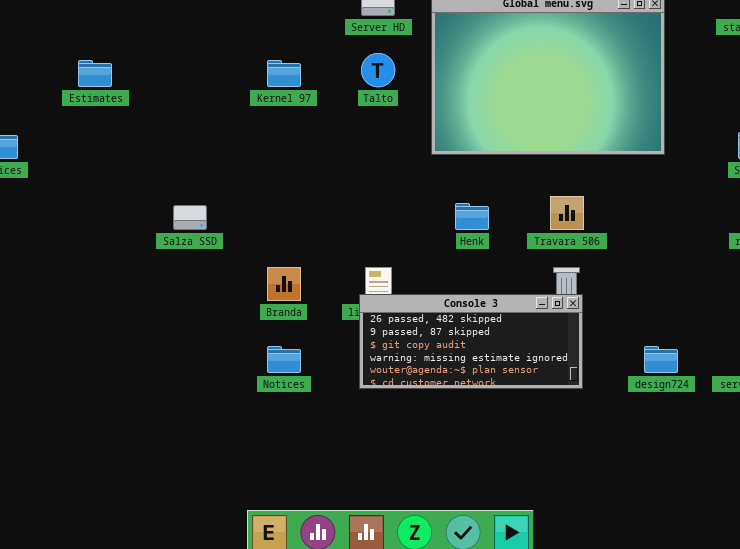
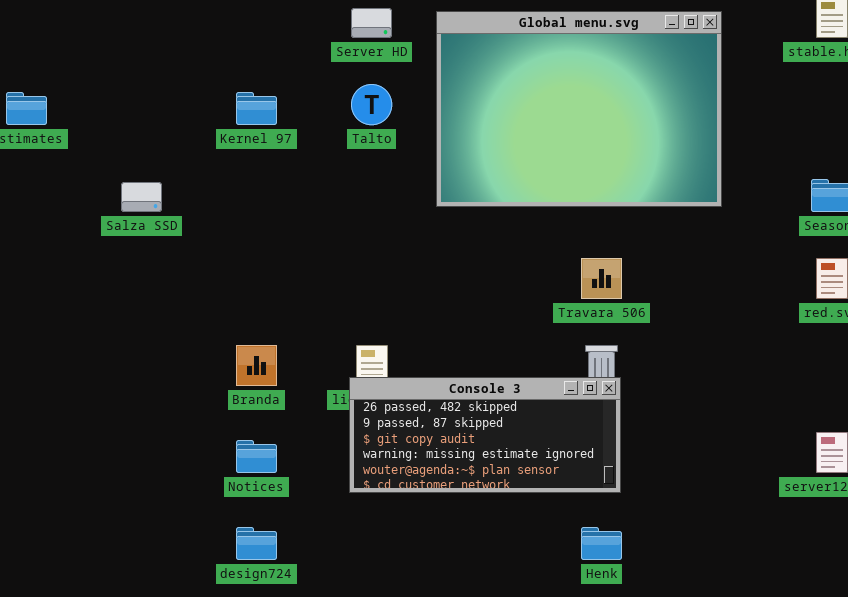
Henk: [455,203,489,230] -> [581,527,622,560], moved
Salza SSD: [173,205,207,230] -> [121,182,162,212], moved
design724: [644,346,678,373] -> [236,527,277,560], moved

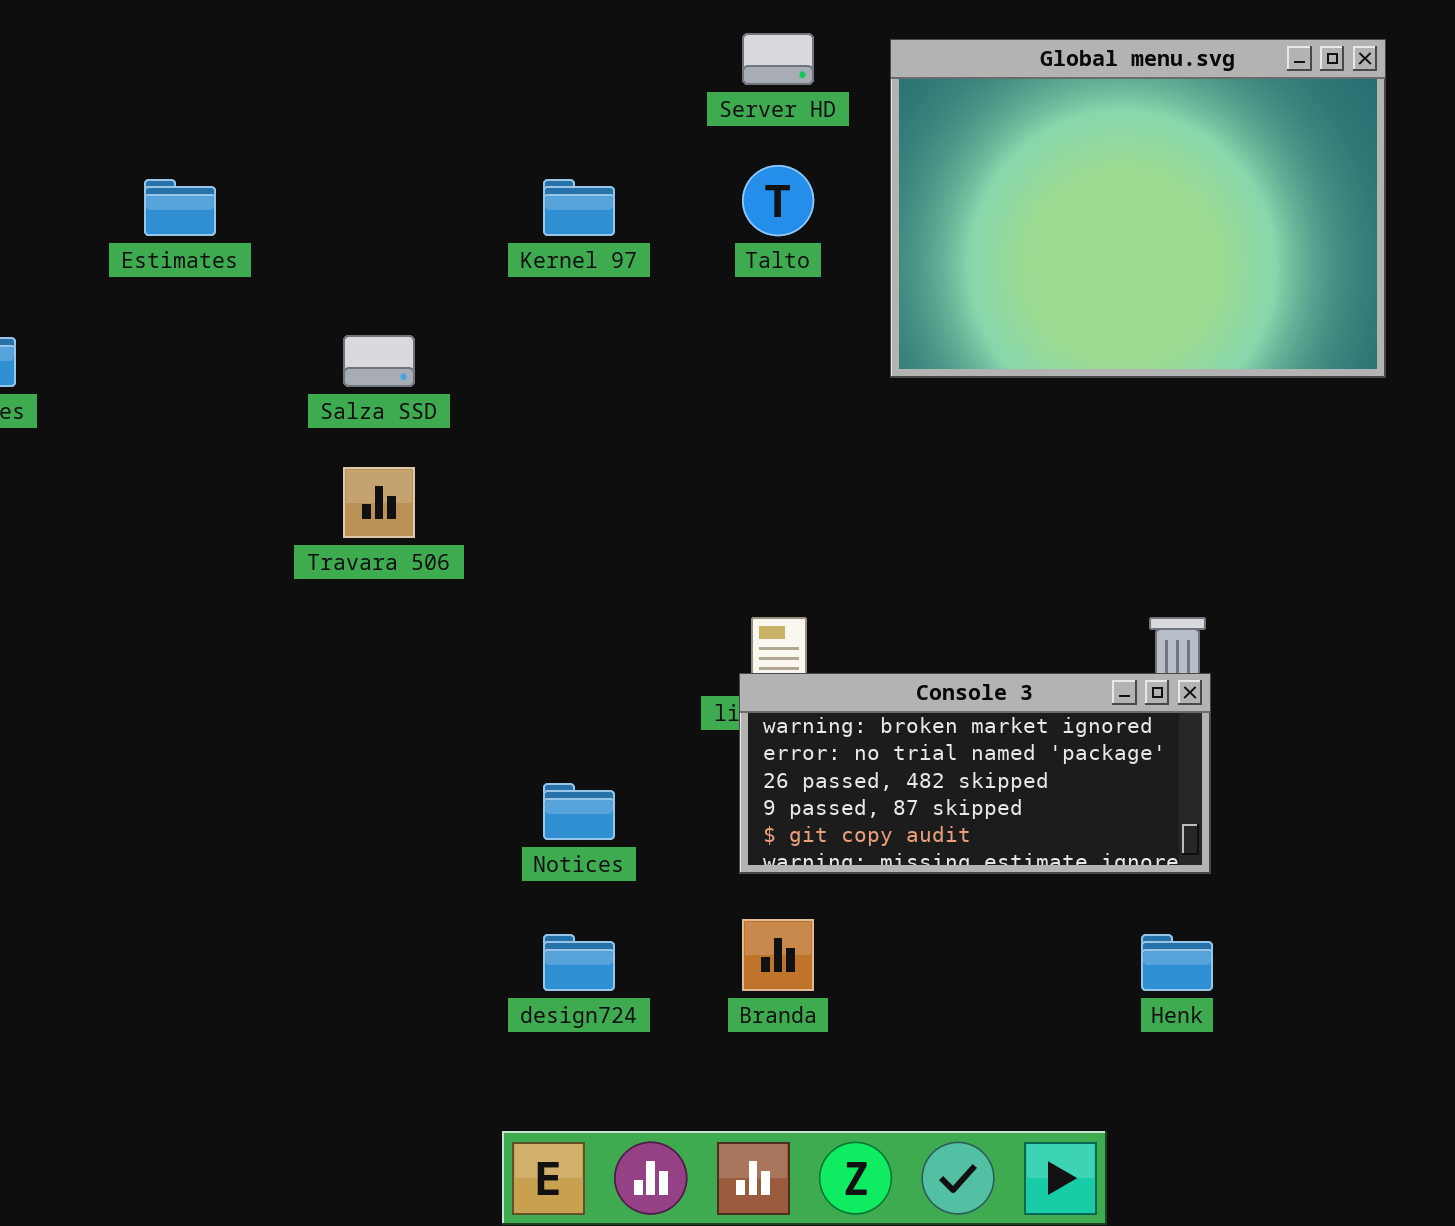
Travara 506: [581,258,622,299] -> [343,467,415,538], moved
Branda: [236,345,277,386] -> [742,919,814,991], moved
Console 3: [349,377,621,493] -> [739,673,1211,874], scrolled up 2 rows

